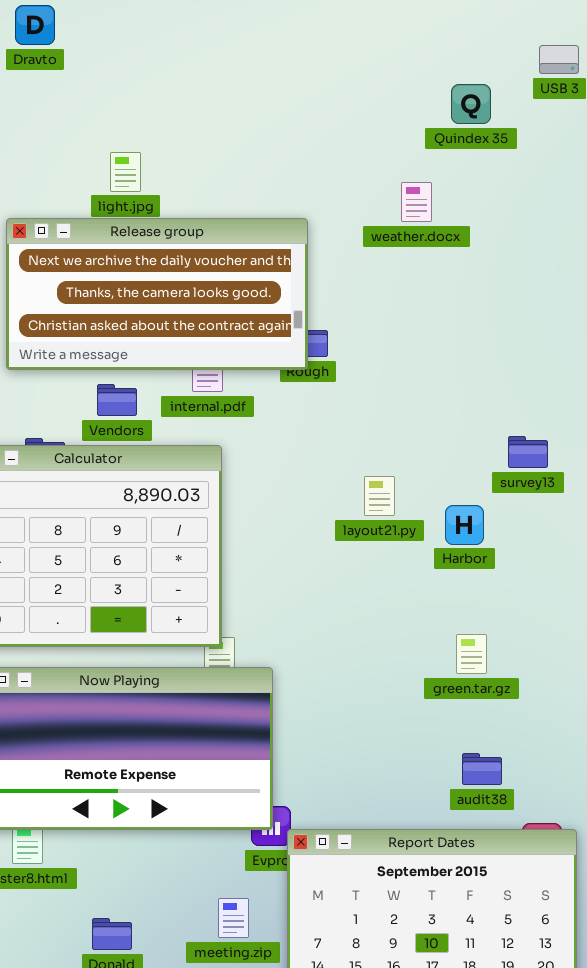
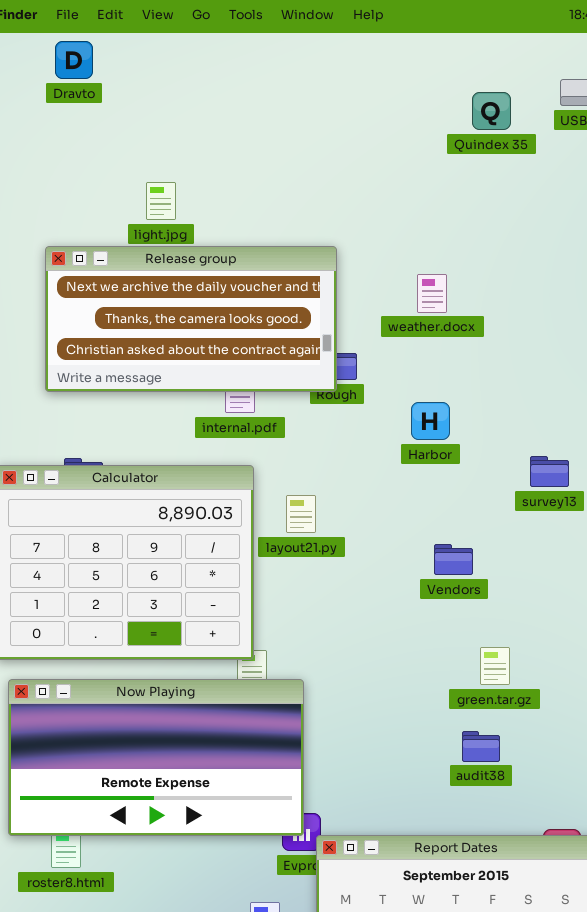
Quindex 35: [451,84,491,124] -> [472,92,511,130], moved
weather.docx: [401,182,432,222] -> [417,274,447,313], moved
Vendors: [97,384,137,416] -> [434,544,473,575], moved
layout21.py: [364,476,395,516] -> [286,495,316,533], moved
Harbor: [445,505,484,545] -> [411,402,450,440], moved
audit38: [462,753,502,785] -> [462,731,500,762], moved

